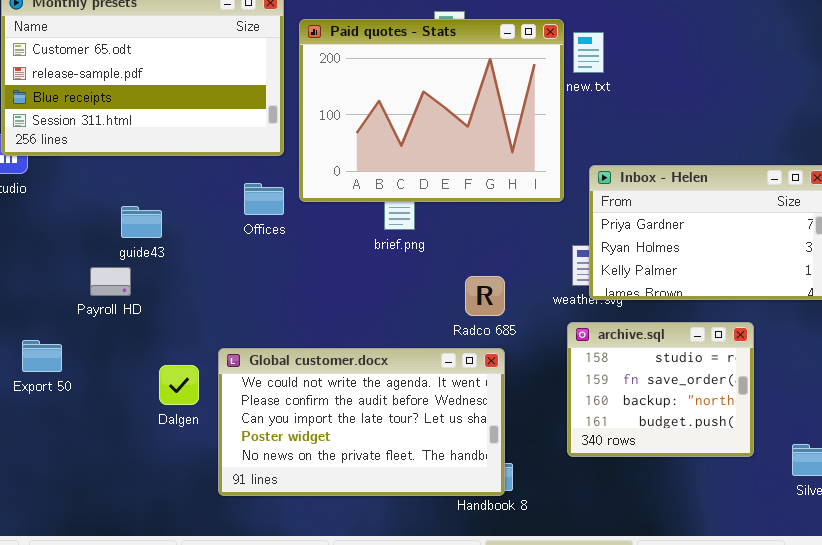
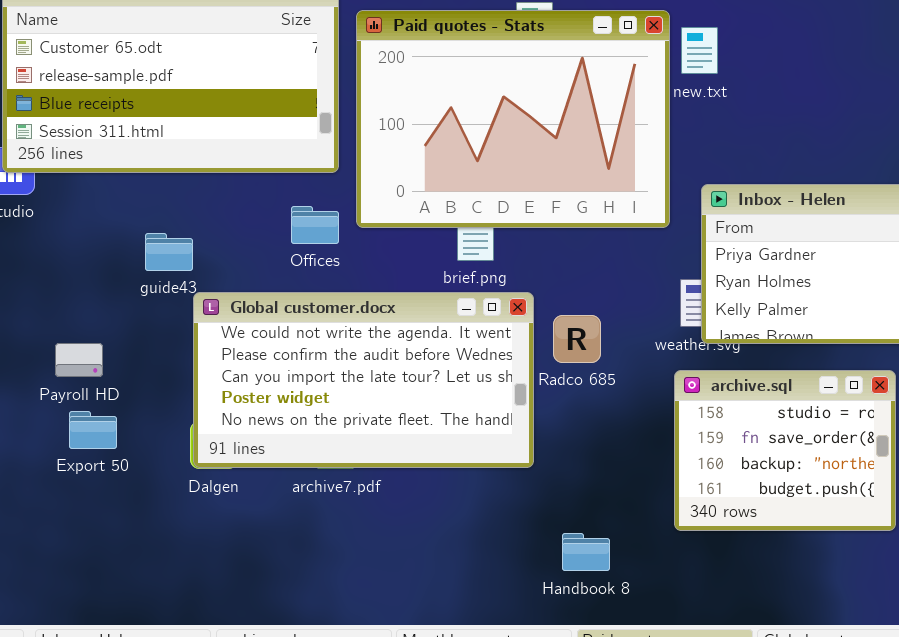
Payroll HD: [90,267,131,296] -> [55,343,103,377], moved
Export 50: [22,340,62,372] -> [69,411,117,449], moved
Global customer.docx: [218,348,505,496] -> [193,292,534,468], moved

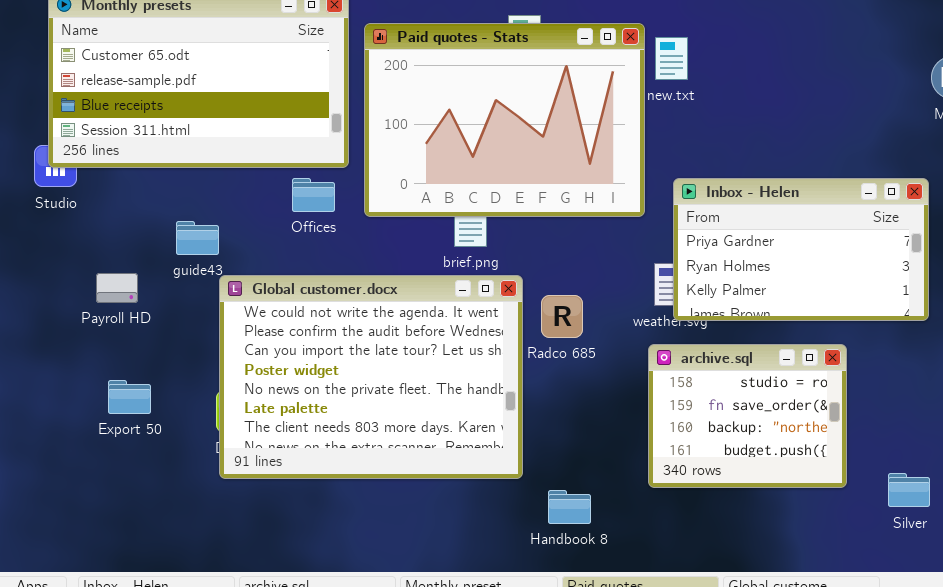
Offices: [291,206,339,244] -> [292,178,335,212], moved
Global customer.docx: [193,292,534,468] -> [219,275,523,479], resized
Payroll HD: [55,343,103,377] -> [96,273,138,303], moved

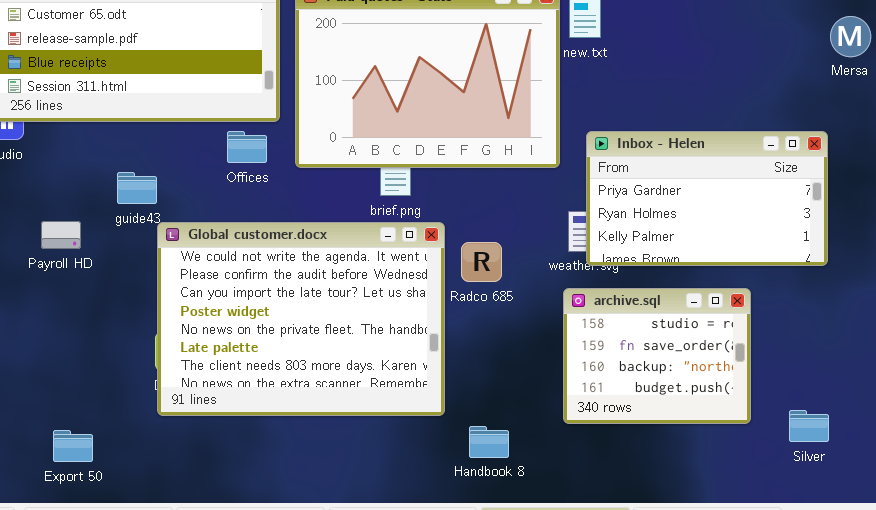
Export 50: [108,380,151,414] -> [53,430,93,462], moved

